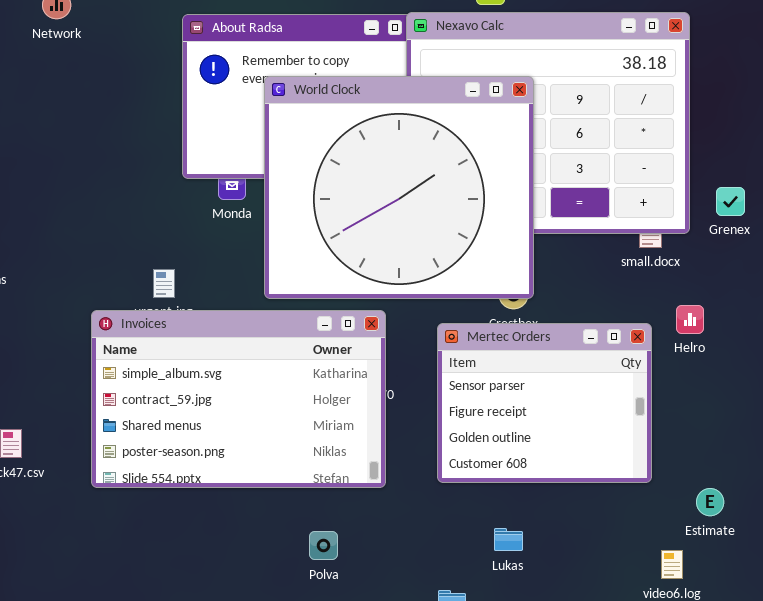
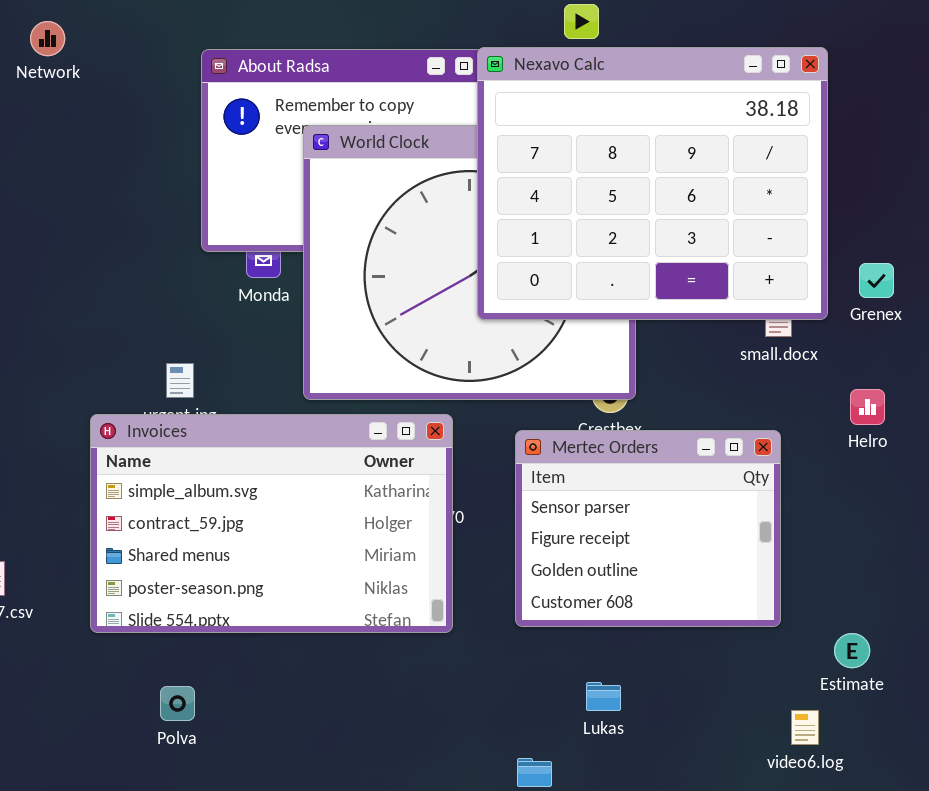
Nexavo Calc: [406,12,690,234] -> [477,47,828,320], raised
Helro: [676,305,704,334] -> [850,389,885,425], moved
Polva: [309,531,338,560] -> [160,686,195,721], moved

